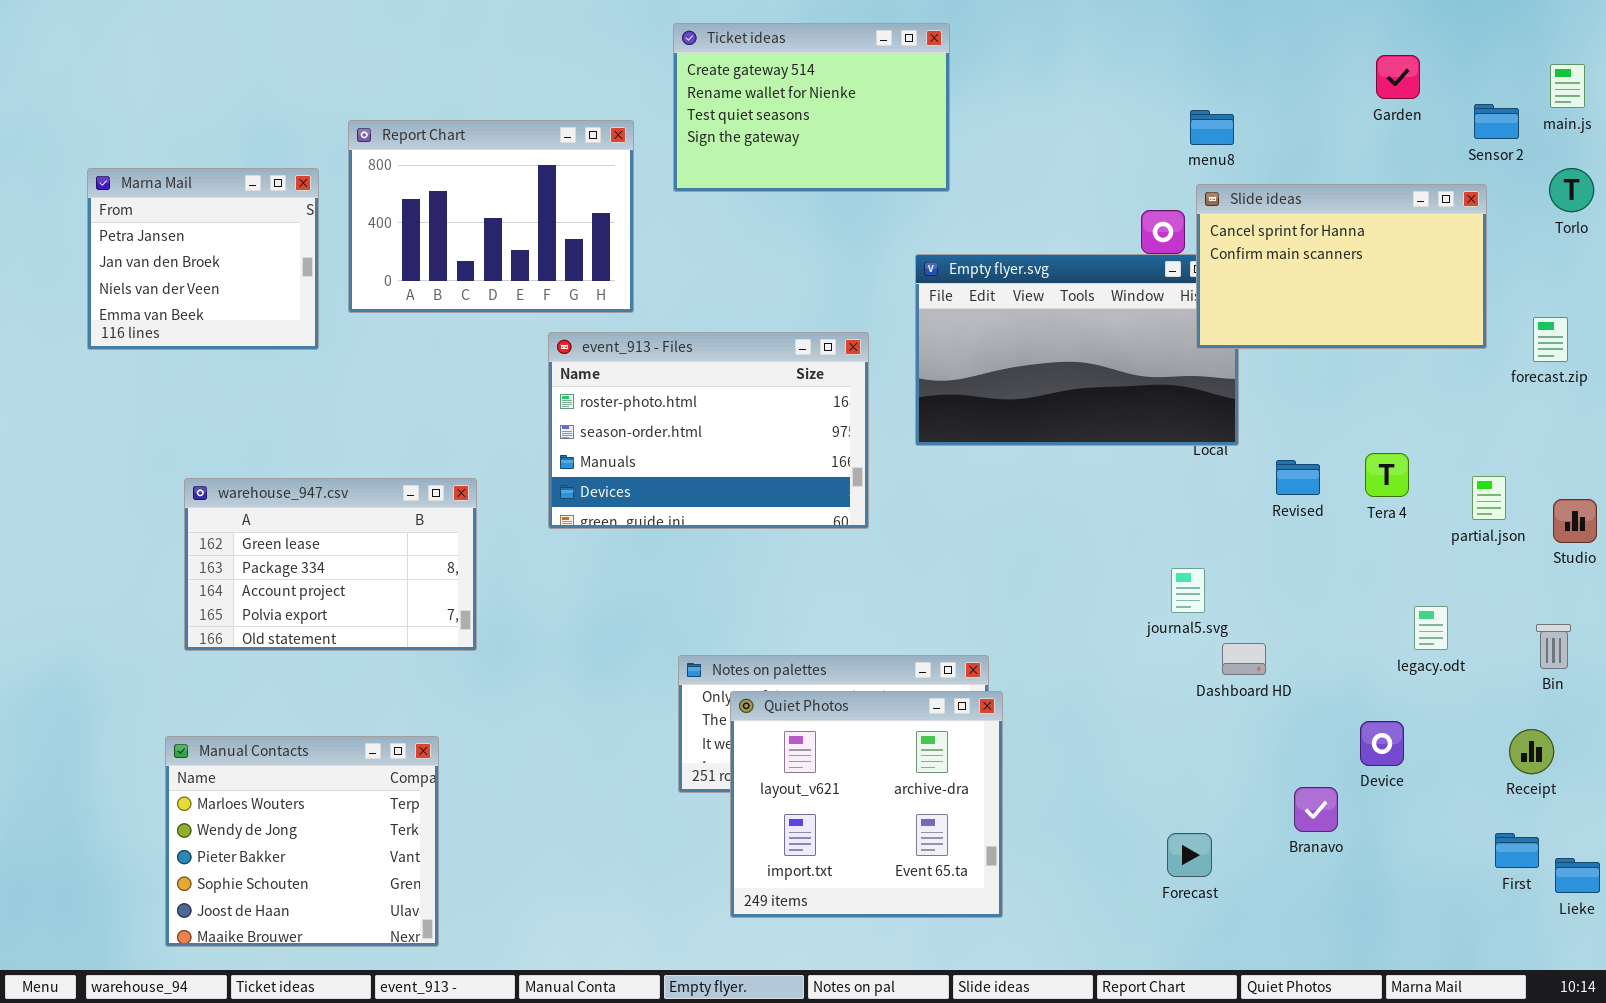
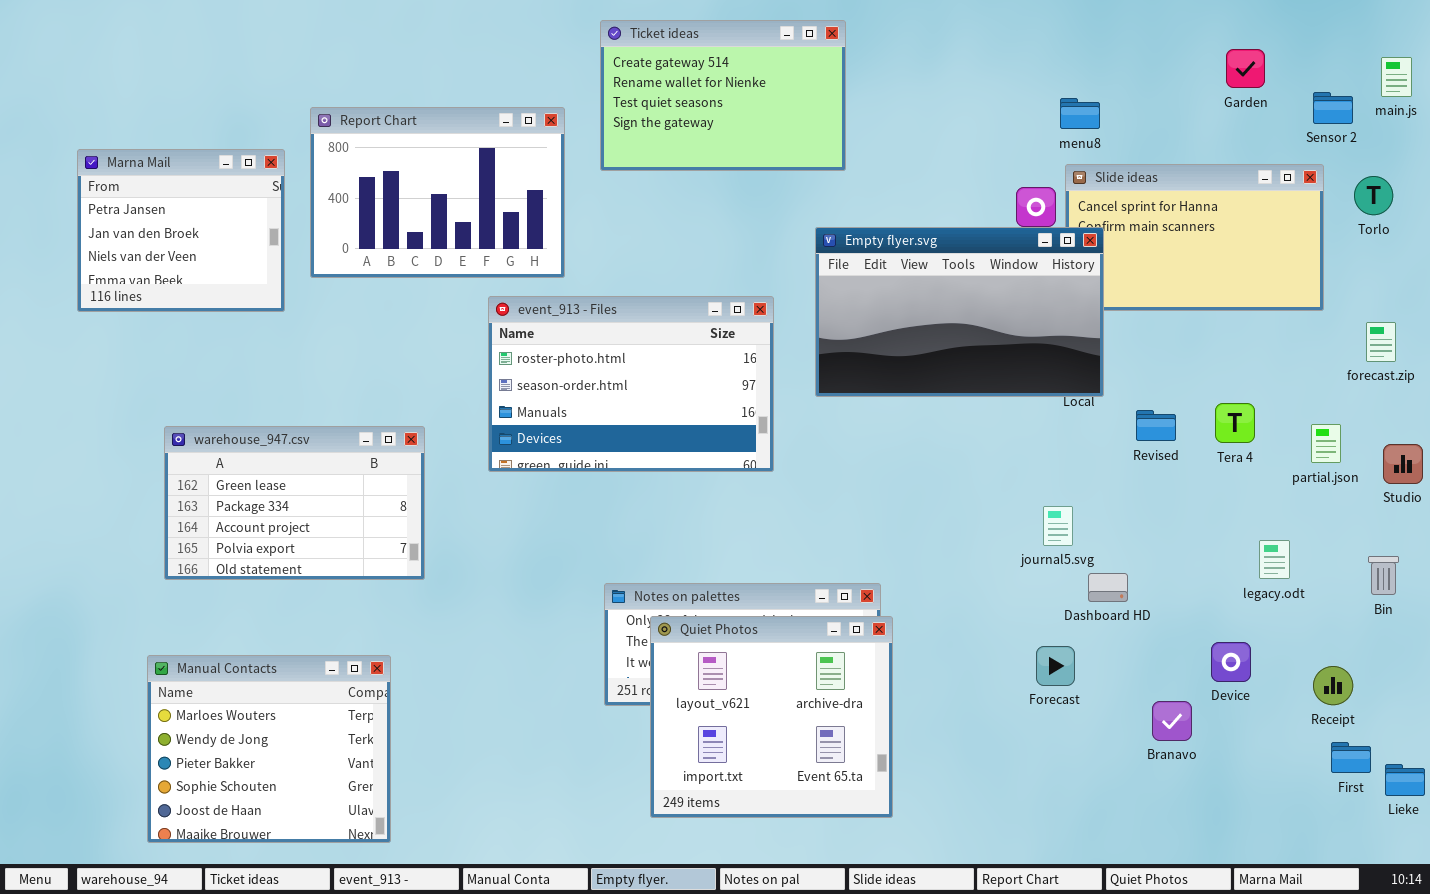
Torlo: [1549,168,1594,212] -> [1354,176,1393,215], moved
Empty flyer.svg: [915,254,1239,446] -> [815,227,1104,397], raised
forecast.zip: [1533,317,1568,362] -> [1366,322,1396,362], moved
Receipt: [1509,729,1554,774] -> [1313,666,1353,705], moved
Forecast: [1167,833,1212,877] -> [1036,646,1075,686], moved

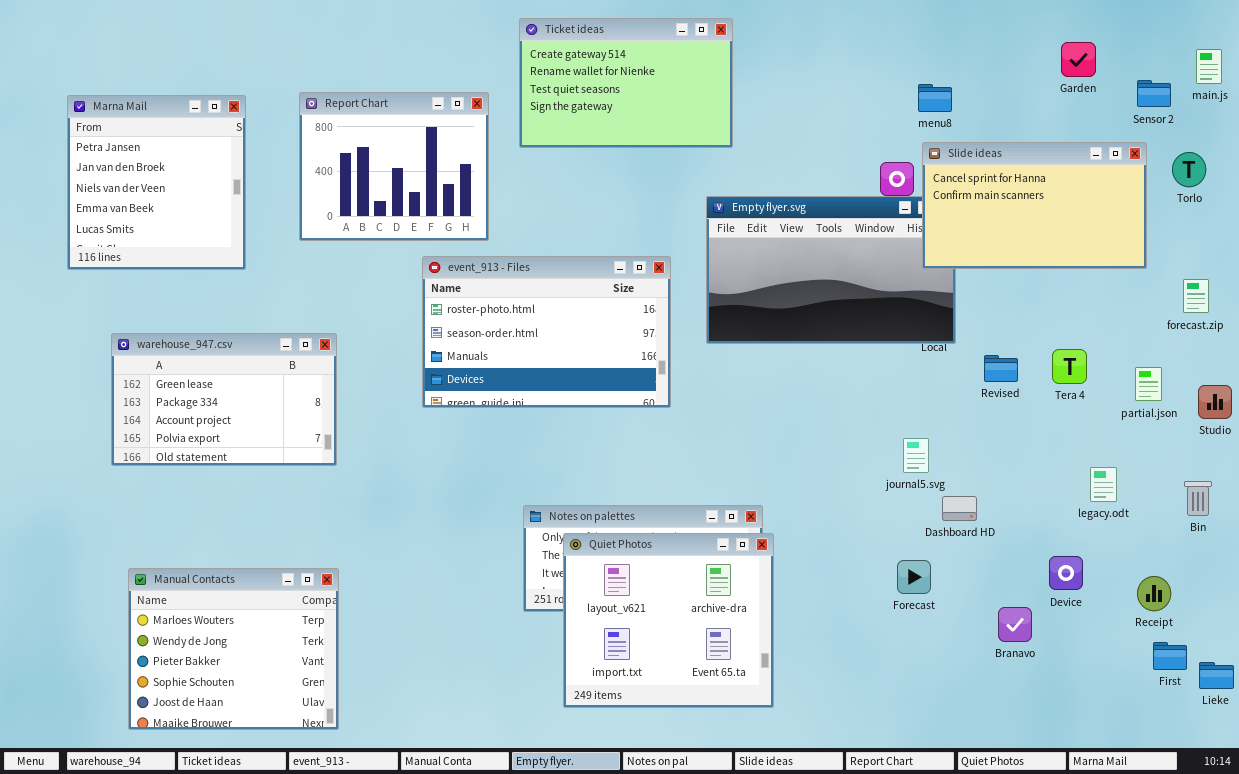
Report Chart: [310,107,565,278] -> [299,92,489,241], resized
Marna Mail: [77,149,285,312] -> [67,95,246,270], resized
Slide ideas: [1065,164,1324,311] -> [922,142,1147,269], raised
warehouse_947.csv: [164,426,425,580] -> [111,333,337,466], moved

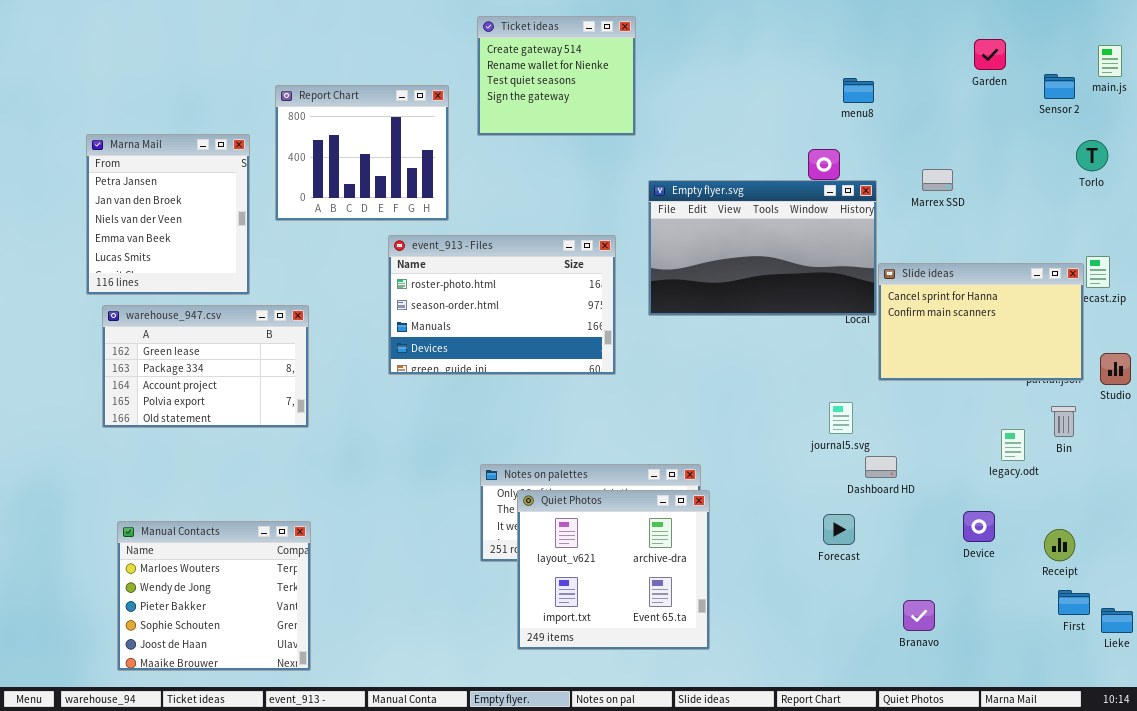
Ticket ideas: [519,18,733,148] -> [477,16,636,136], resized
Marna Mail: [67,95,246,270] -> [86,134,250,295], moved
Slide ideas: [922,142,1147,269] -> [878,263,1084,381], moved
Bin: [1184,481,1212,516] -> [1051,406,1076,437], moved
Branavo: [998,607,1032,642] -> [903,600,935,631], moved

